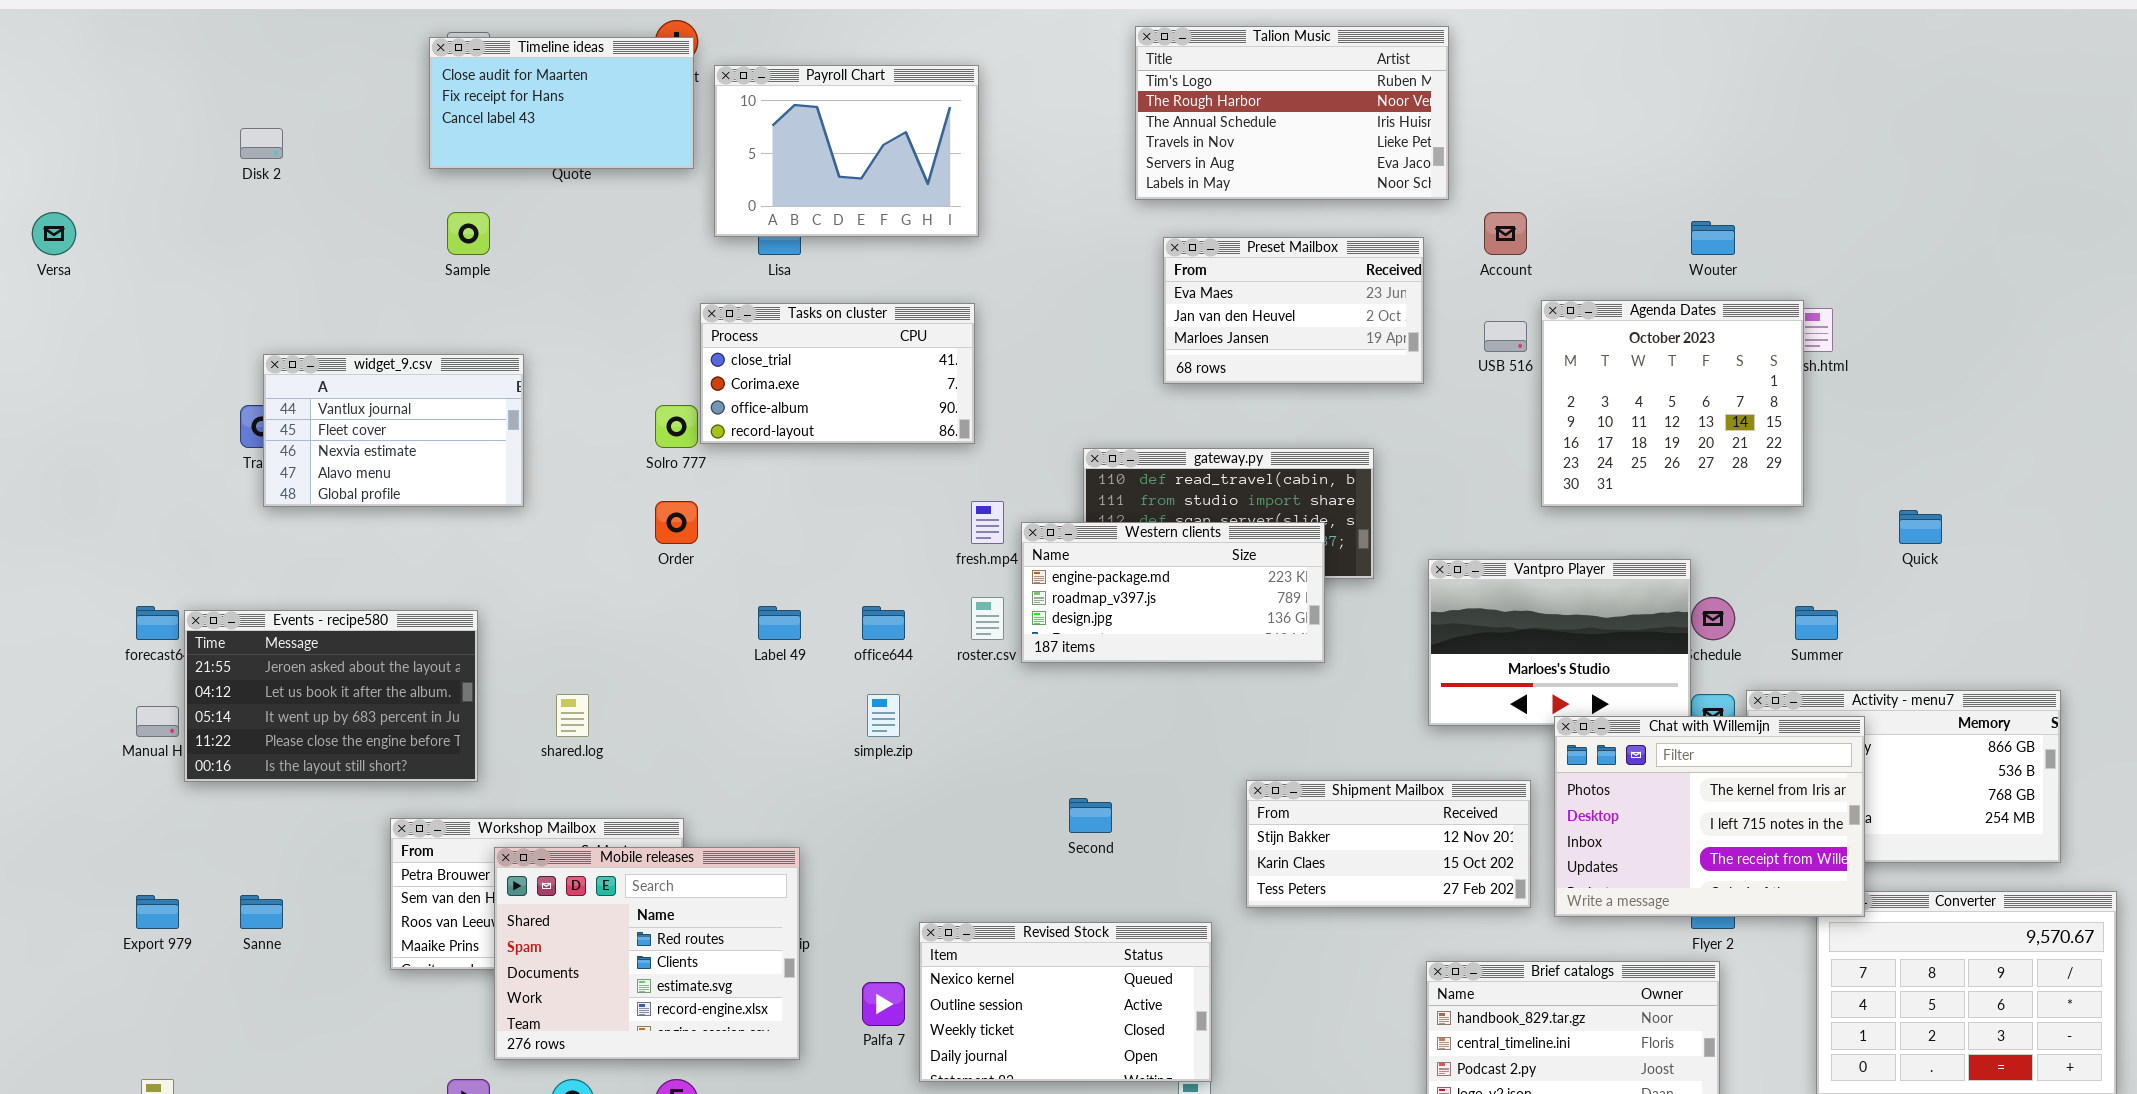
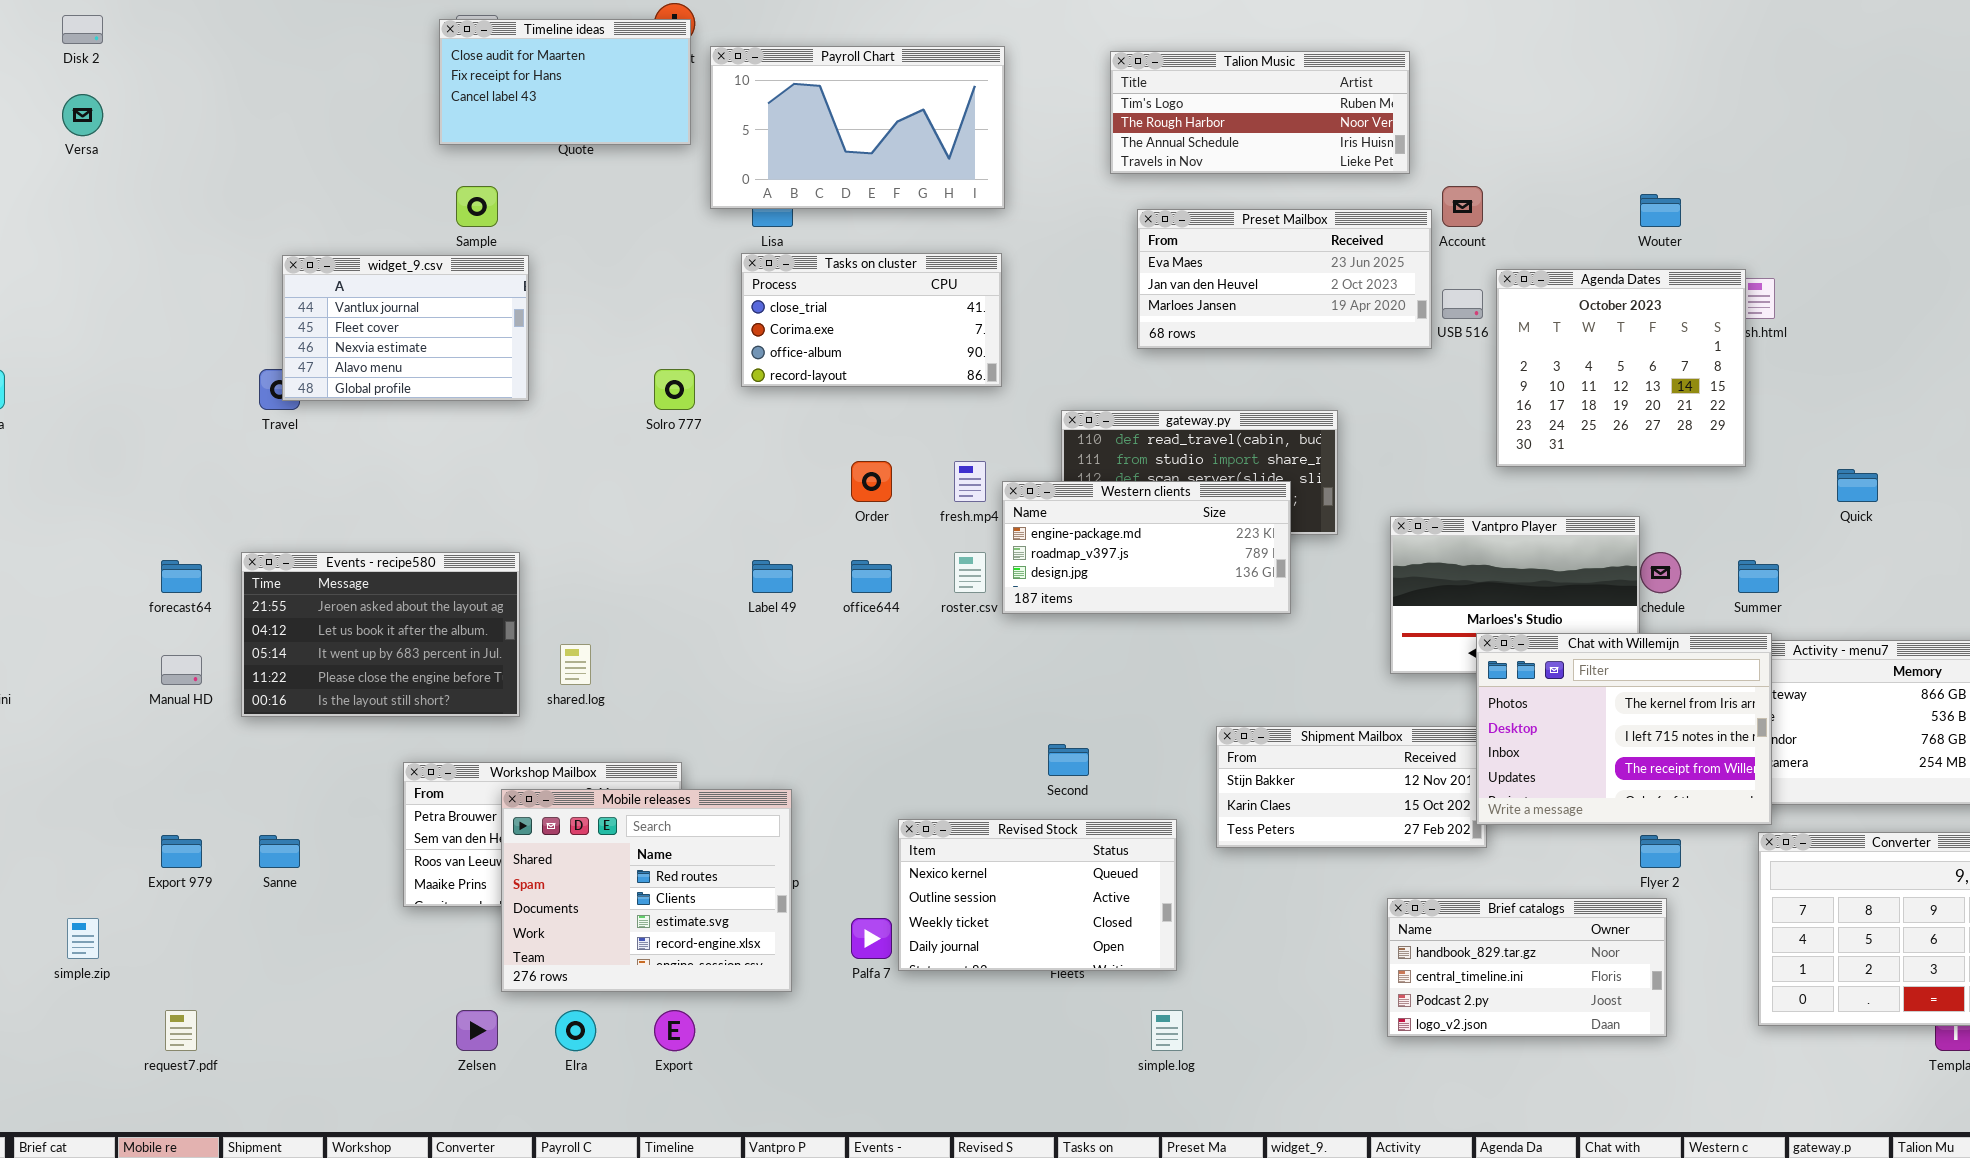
Talion Music: [1135,26,1449,200] -> [1110,51,1410,174], resized
Payroll Chart: [714,65,979,237] -> [710,46,1005,209], resized
Disk 2: [240,128,283,159] -> [62,15,103,44], moved
Versa: [32,212,76,255] -> [62,94,103,136], moved
Preset Mailbox: [1163,237,1424,384] -> [1137,209,1432,349], resized
Tasks on cluster: [700,303,975,444] -> [741,253,1002,387], moved
widget_9.csv: [263,354,524,507] -> [282,255,529,401], moved
Order: [655,501,698,544] -> [851,461,892,502], moved
Events - recipe580: [184,610,478,782] -> [241,552,520,717], moved
simple.zip: [867,694,900,737] -> [67,918,99,959], moved
Chat with Willemijn: [1554,716,1865,917] -> [1476,633,1772,825], moved
Revised Stock: [919,922,1212,1082] -> [898,819,1177,971], moved

